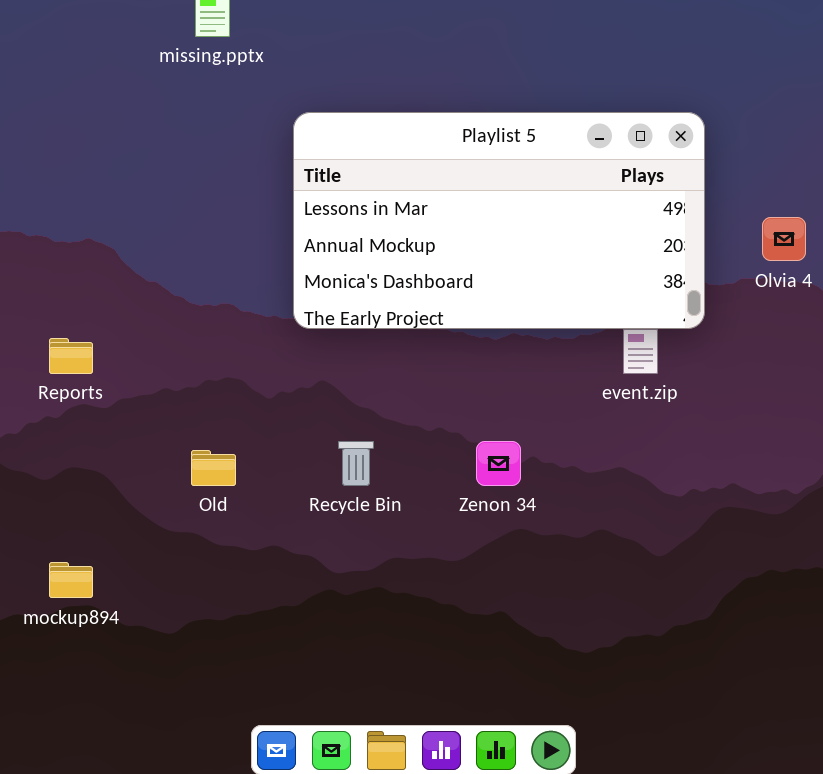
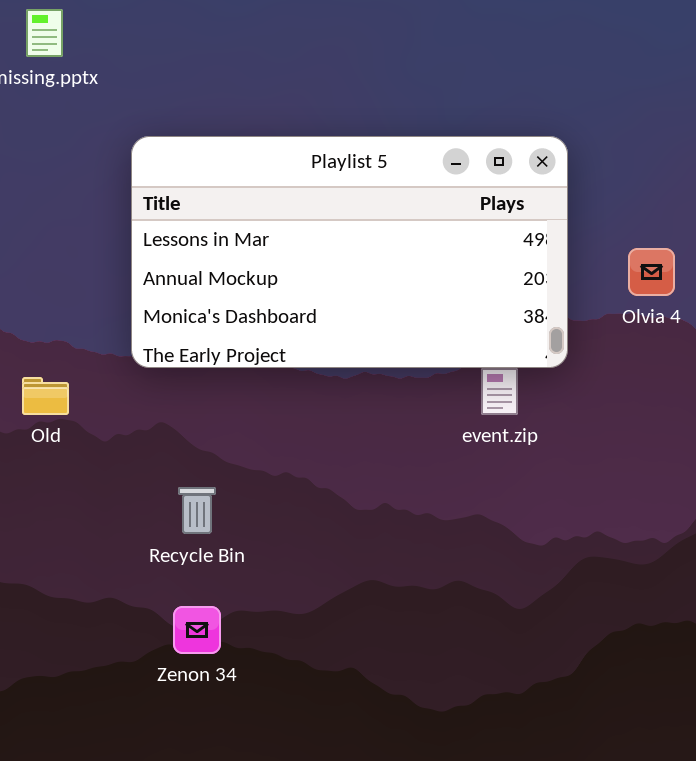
Zenon 34: [476,441,521,486] -> [173,606,221,654], moved
Old: [191,450,236,486] -> [22,377,69,415], moved

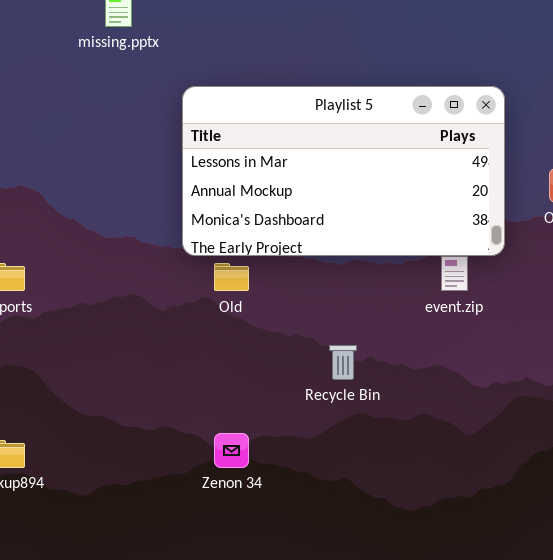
Old: [22,377,69,415] -> [214,263,249,291], moved
Recycle Bin: [178,487,216,534] -> [329,345,357,380], moved

